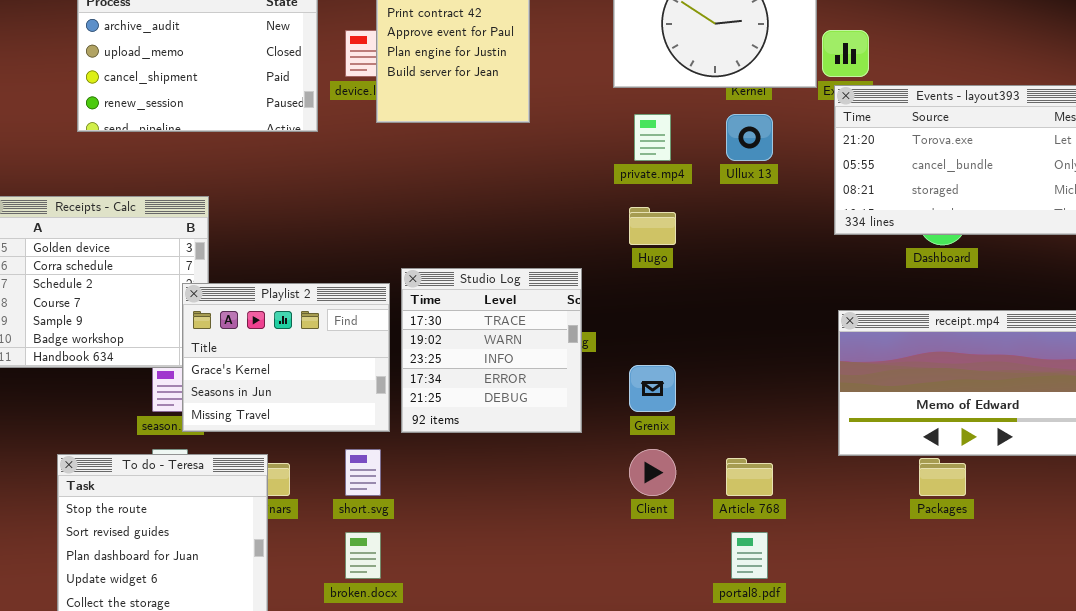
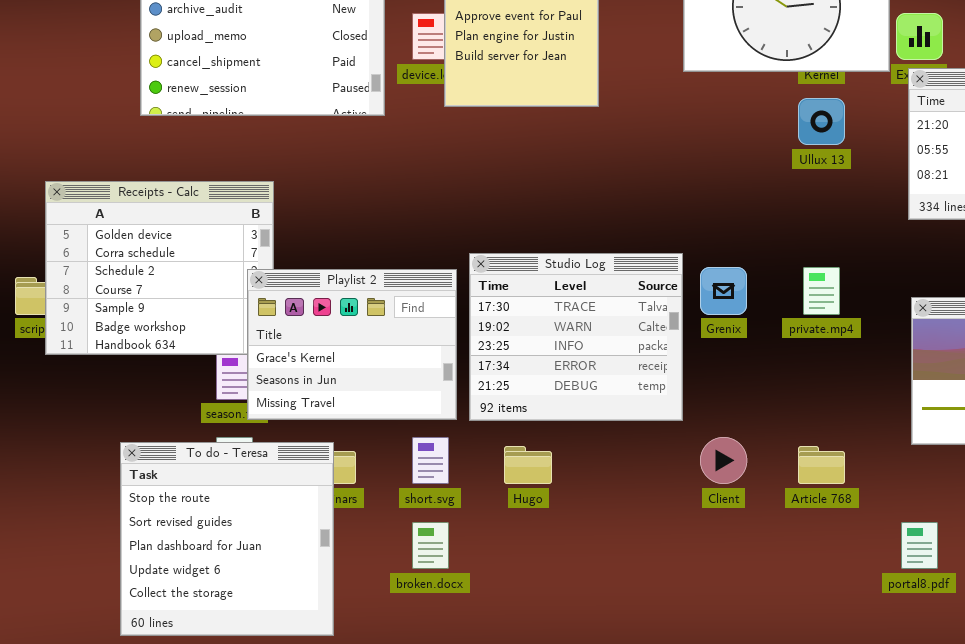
private.mp4: [634,114,671,161] -> [803,267,840,315], moved
Hugo: [629,207,676,245] -> [504,446,552,484], moved
Studio Log: [401,268,582,433] -> [469,253,683,421], resized
Grenix: [629,365,676,412] -> [700,267,747,315], moved
portal8.pdf: [731,532,768,579] -> [901,522,938,569], moved

